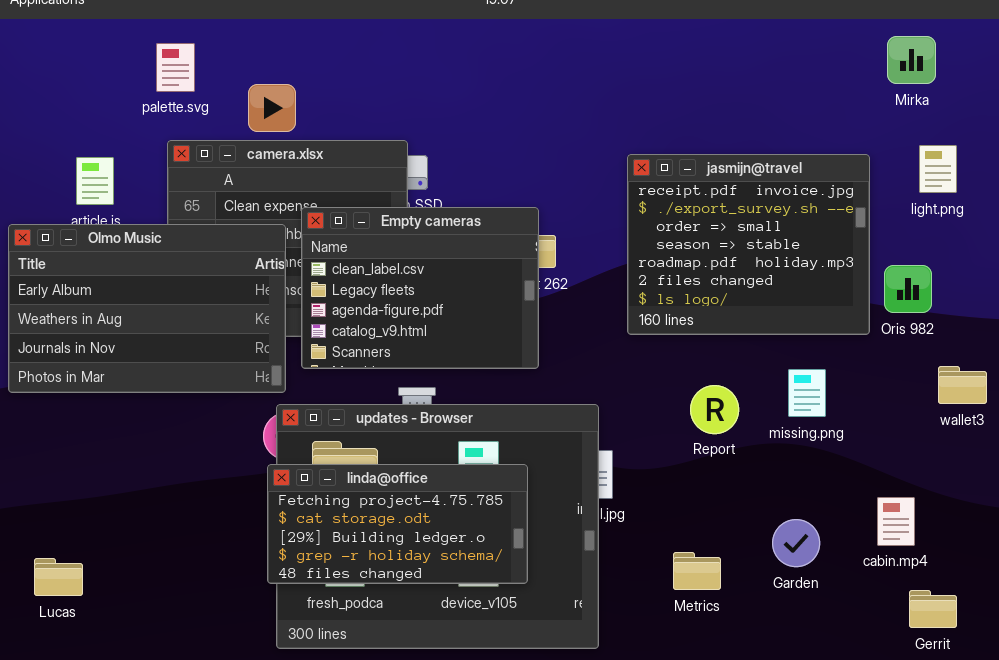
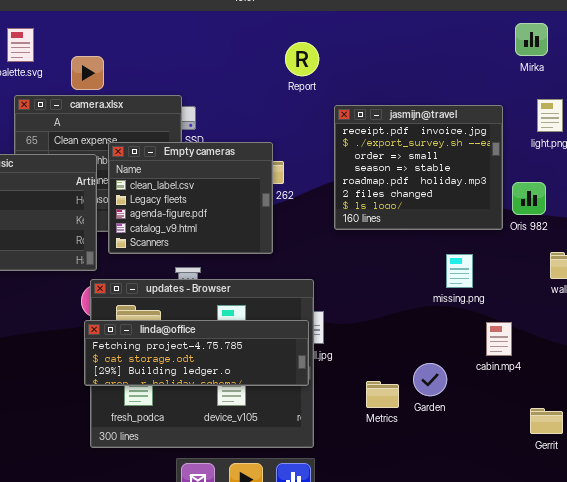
Report: [690,385,739,434] -> [285,42,319,76], moved
linda@office: [267,464,528,584] -> [84,320,309,386], resized
cabin.mp4: [877,497,915,546] -> [486,322,512,356], moved
Garden: [772,519,820,567] -> [413,363,447,396], moved

